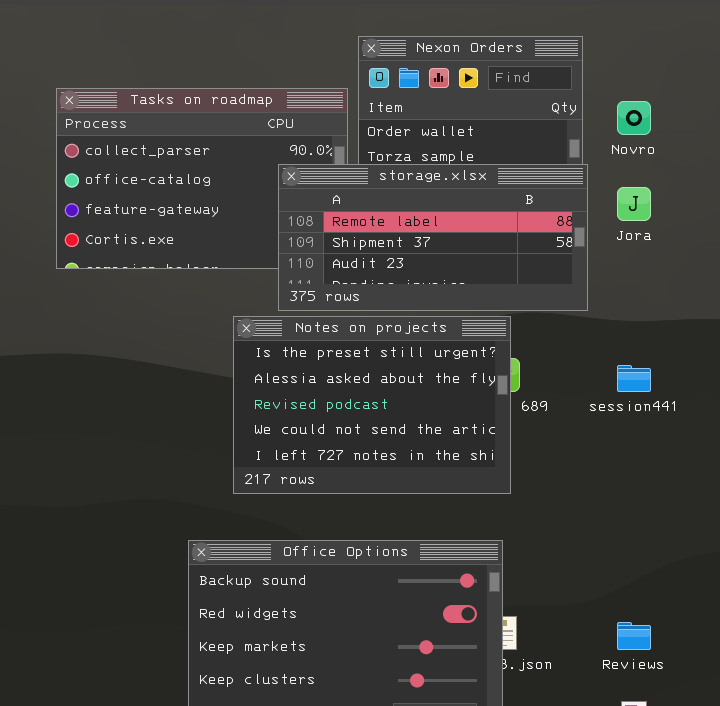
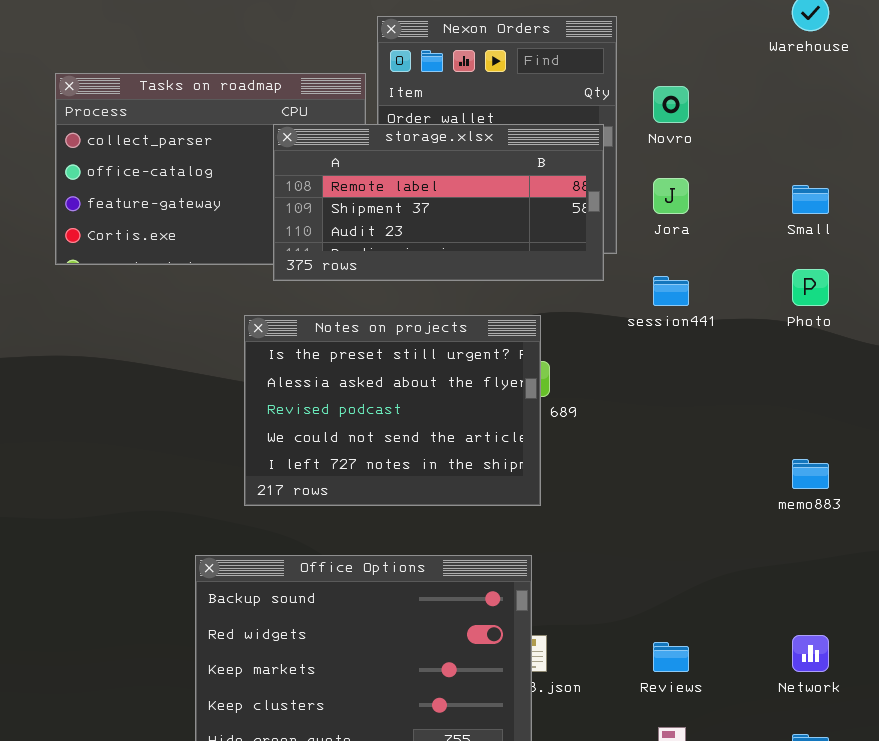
storage.xlsx: [278,164,588,311] -> [273,124,604,281], moved
session441: [617,365,651,392] -> [653,276,689,306], moved

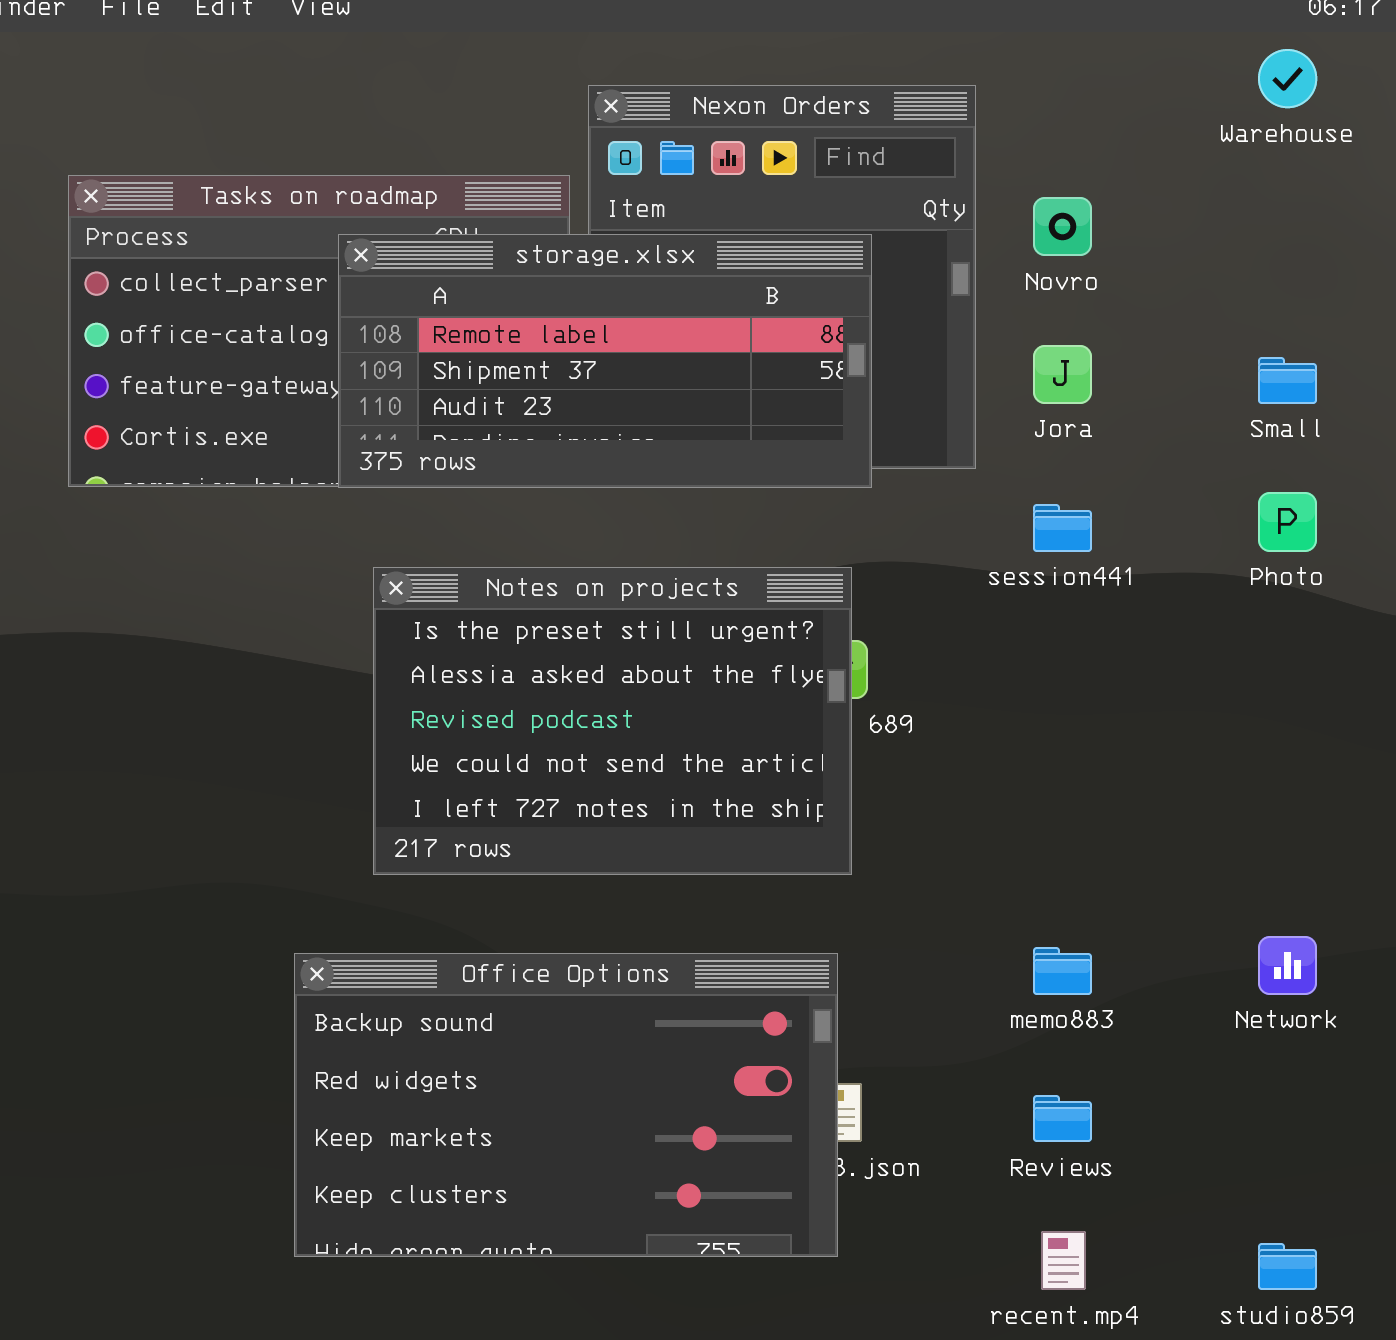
storage.xlsx: [273,124,604,281] -> [338,234,872,488], moved
memo883: [792,459,829,489] -> [1033,947,1092,995], moved
Network: [792,635,829,672] -> [1258,936,1317,995], moved

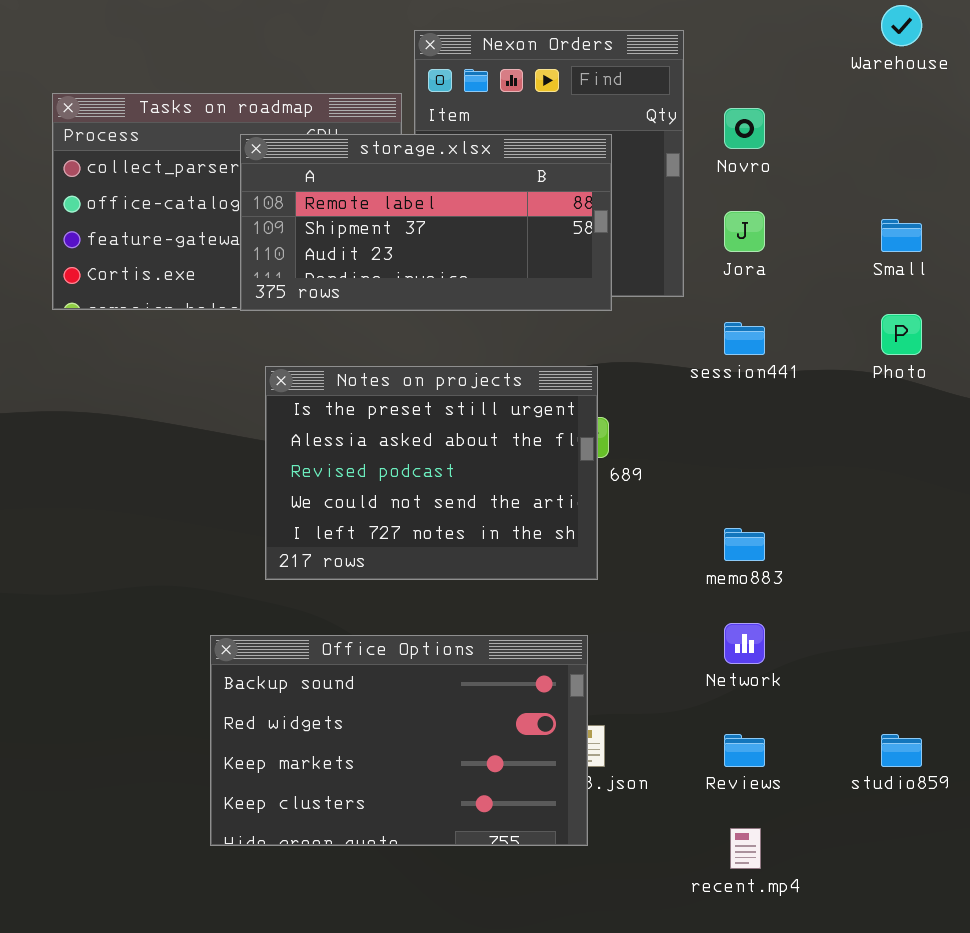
Network: [1258,936,1317,995] -> [724,623,765,664], moved
memo883: [1033,947,1092,995] -> [724,528,765,561], moved
studio859: [1258,1243,1317,1290] -> [881,734,922,767], moved

